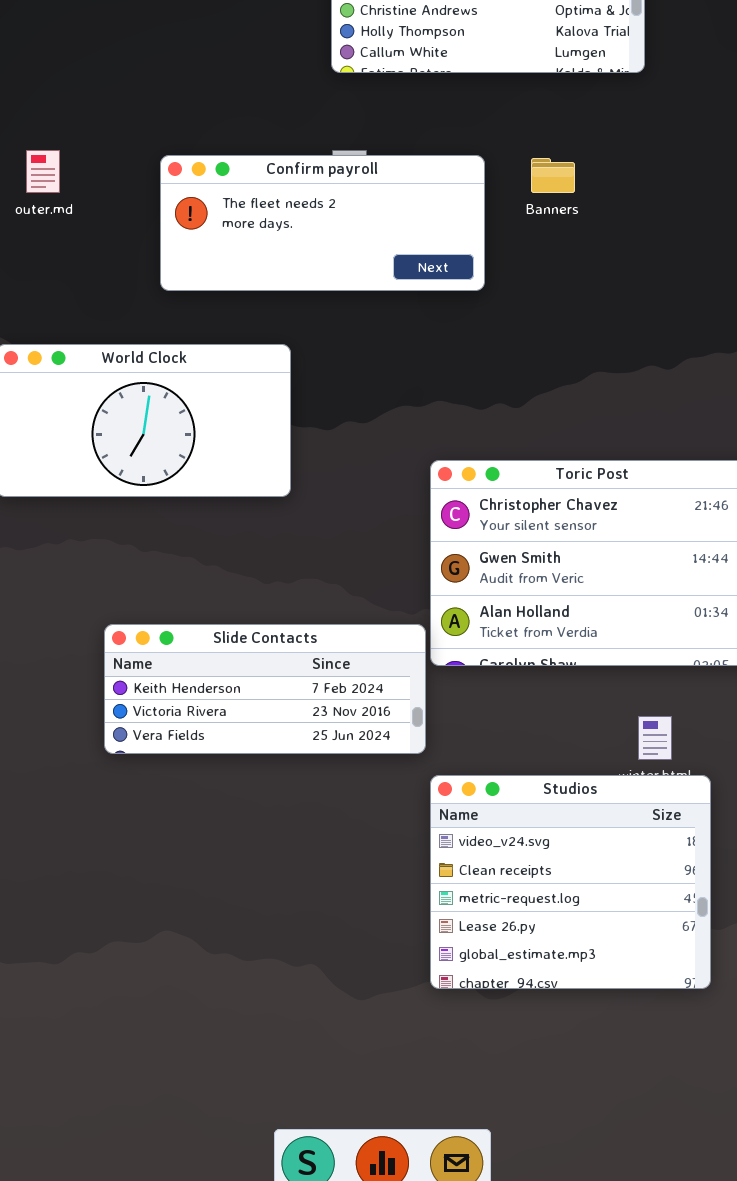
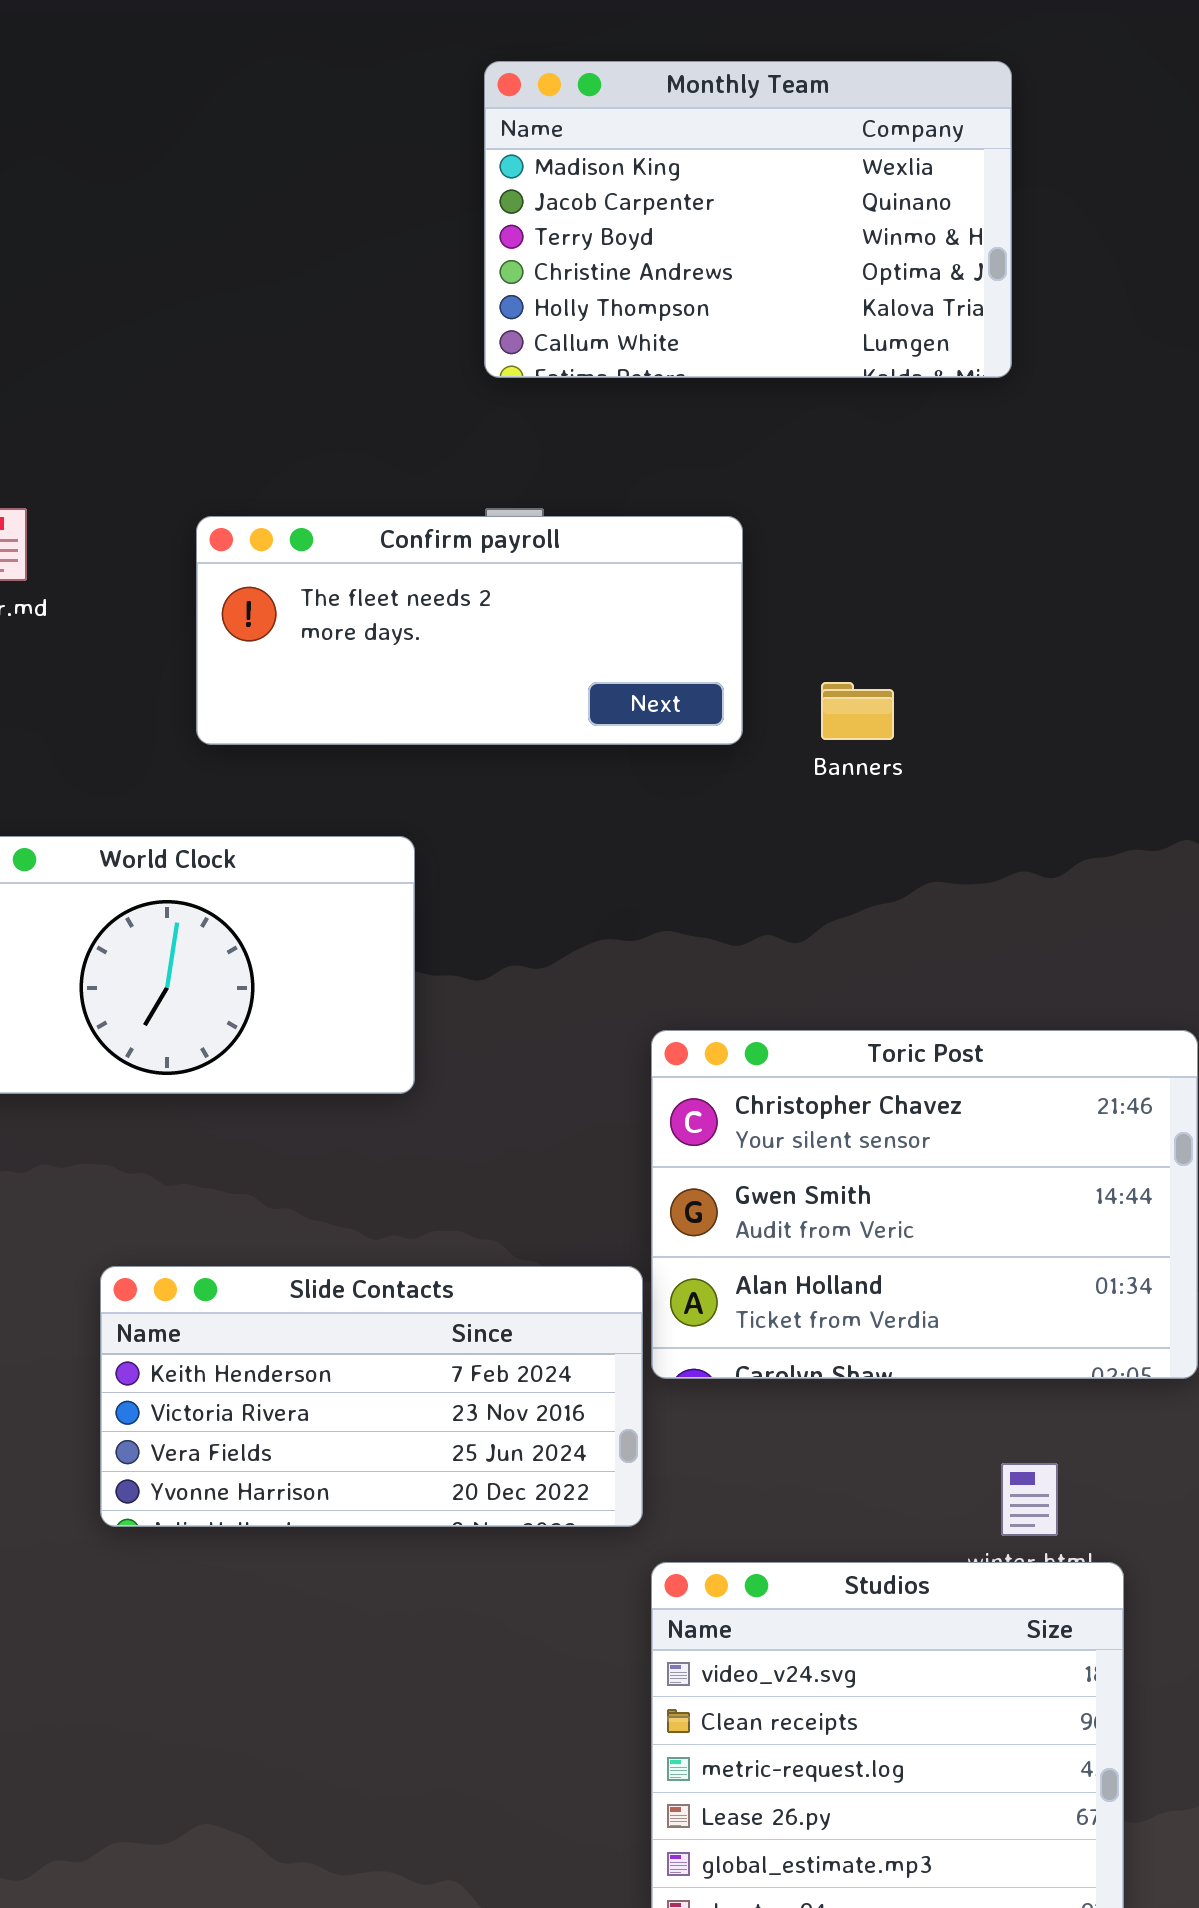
Banners: [531,158,575,193] -> [821,682,894,740], moved
Slide Contacts: [104,624,426,754] -> [100,1266,643,1527], resized

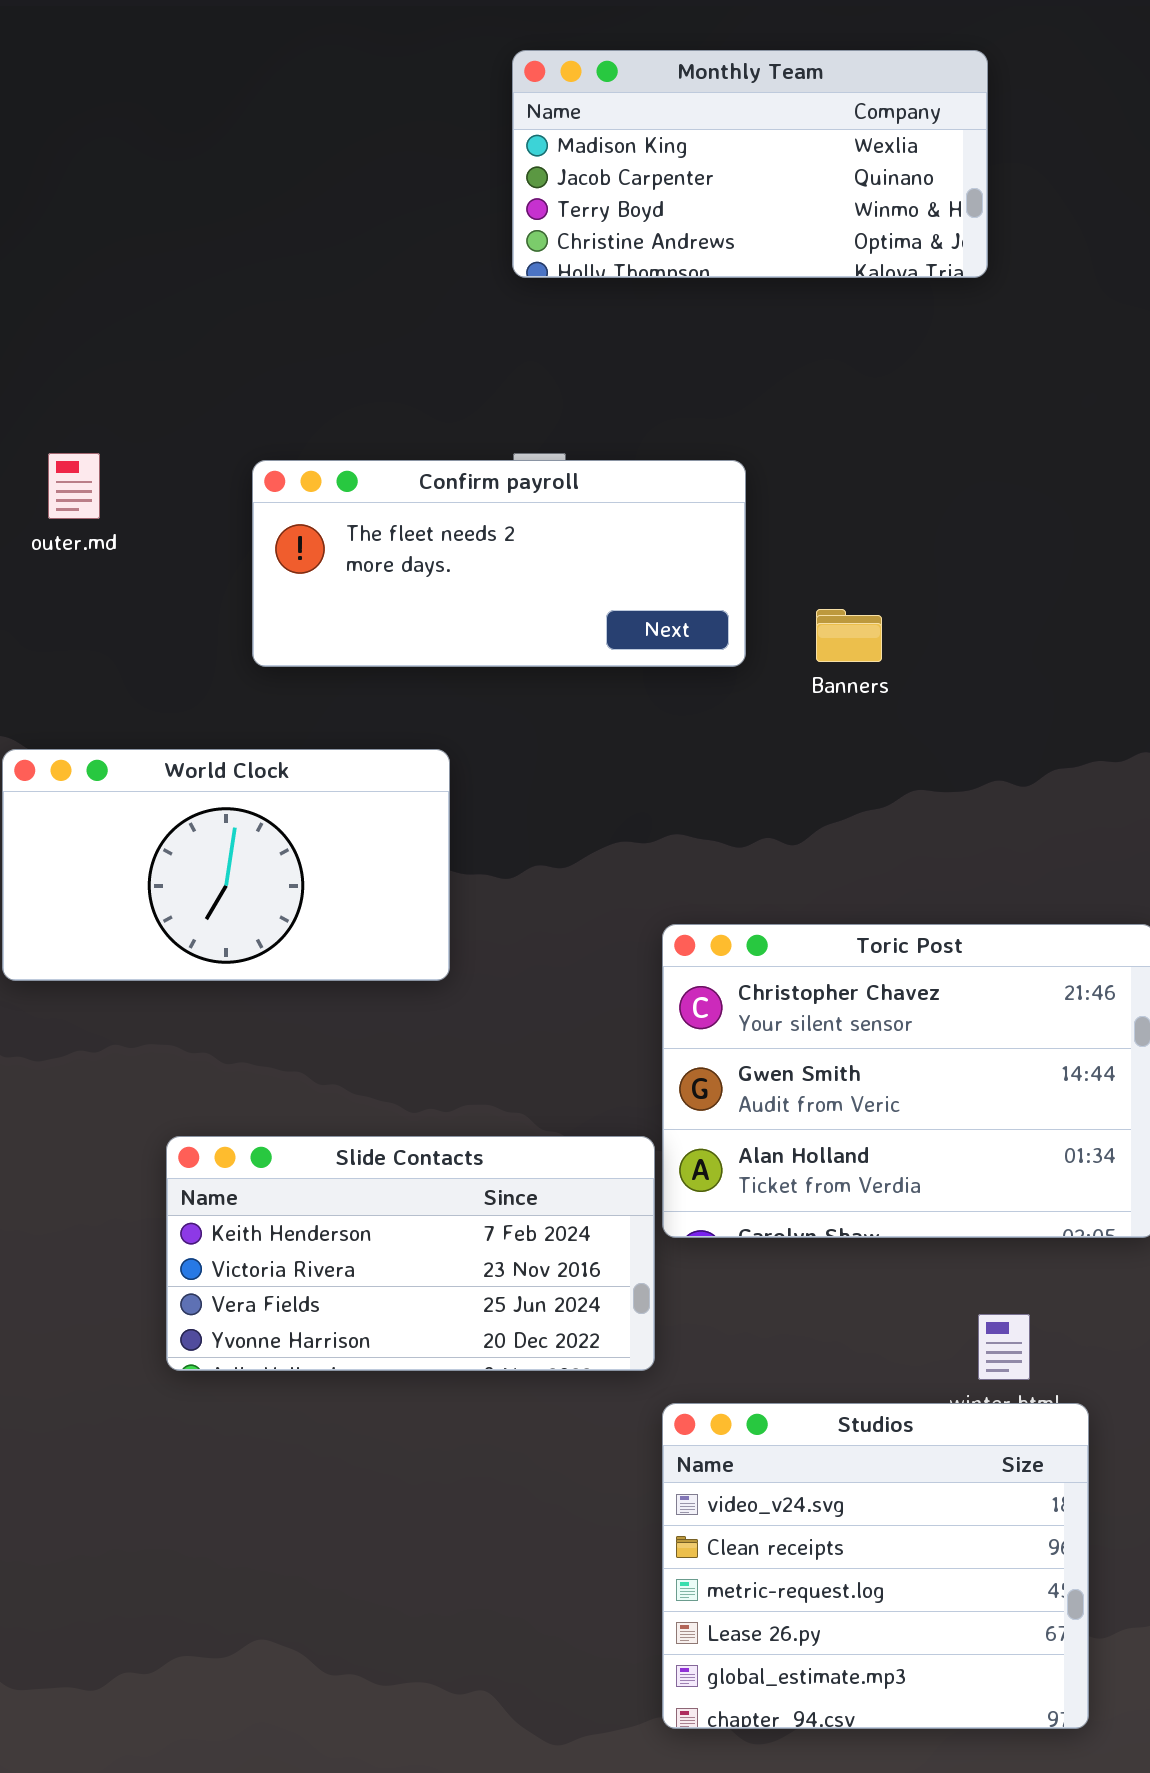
Monthly Team: [484,61,1012,378] -> [512,50,988,278], resized

